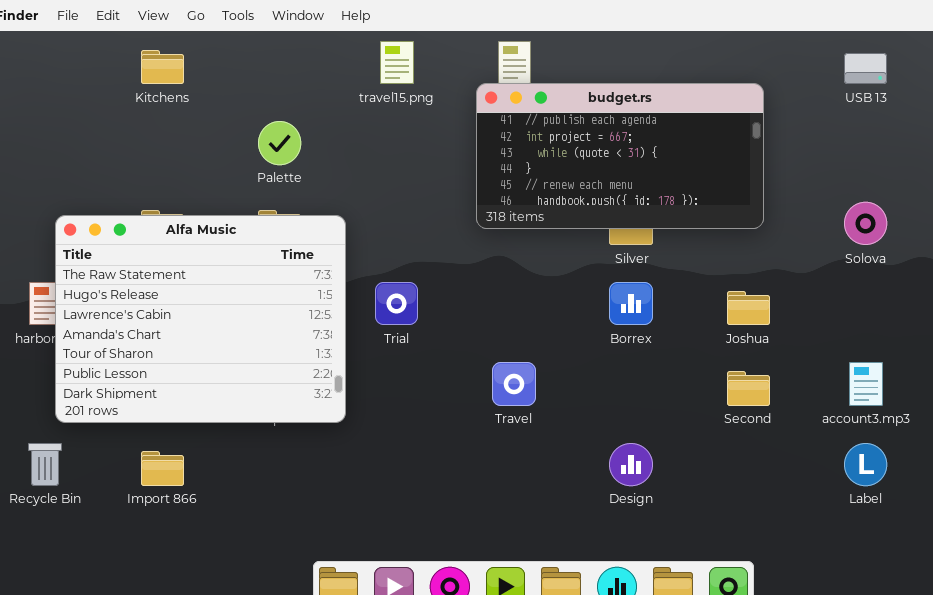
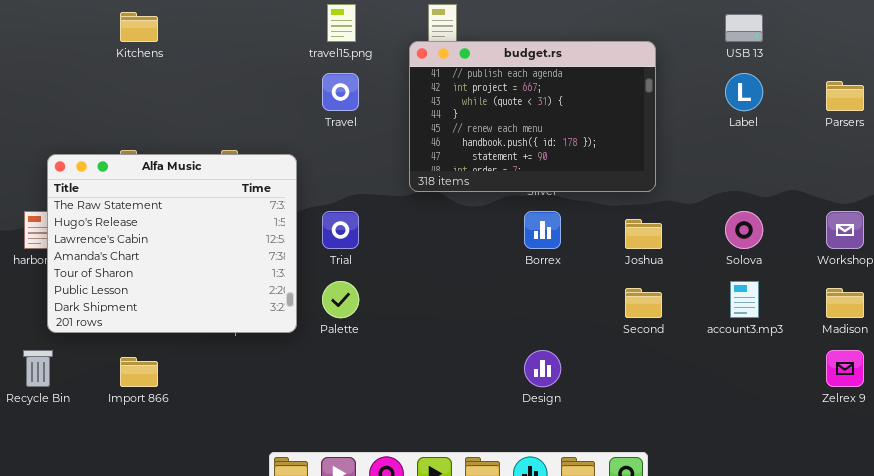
budget.rs: [476,83,764,229] -> [409,41,656,192], resized
Palette: [258,121,301,165] -> [322,281,359,318], moved
Solova: [844,202,887,245] -> [725,211,763,249], moved
Travel: [492,362,536,406] -> [322,73,359,111], moved
Label: [844,443,887,486] -> [725,73,763,111], moved

